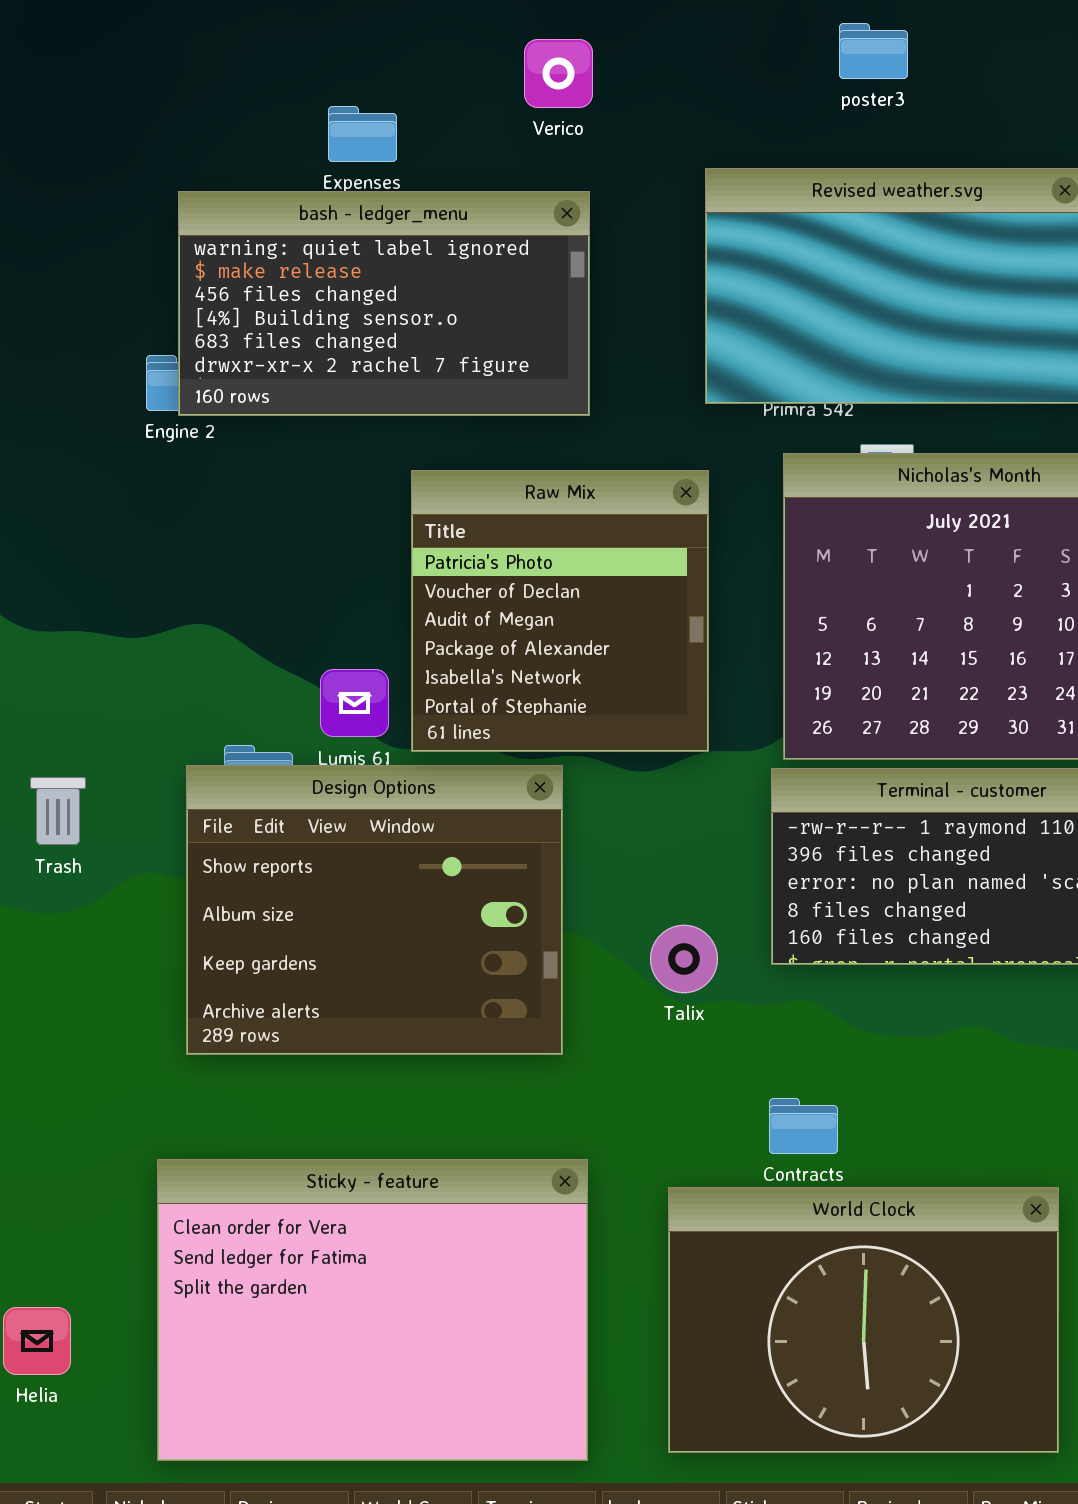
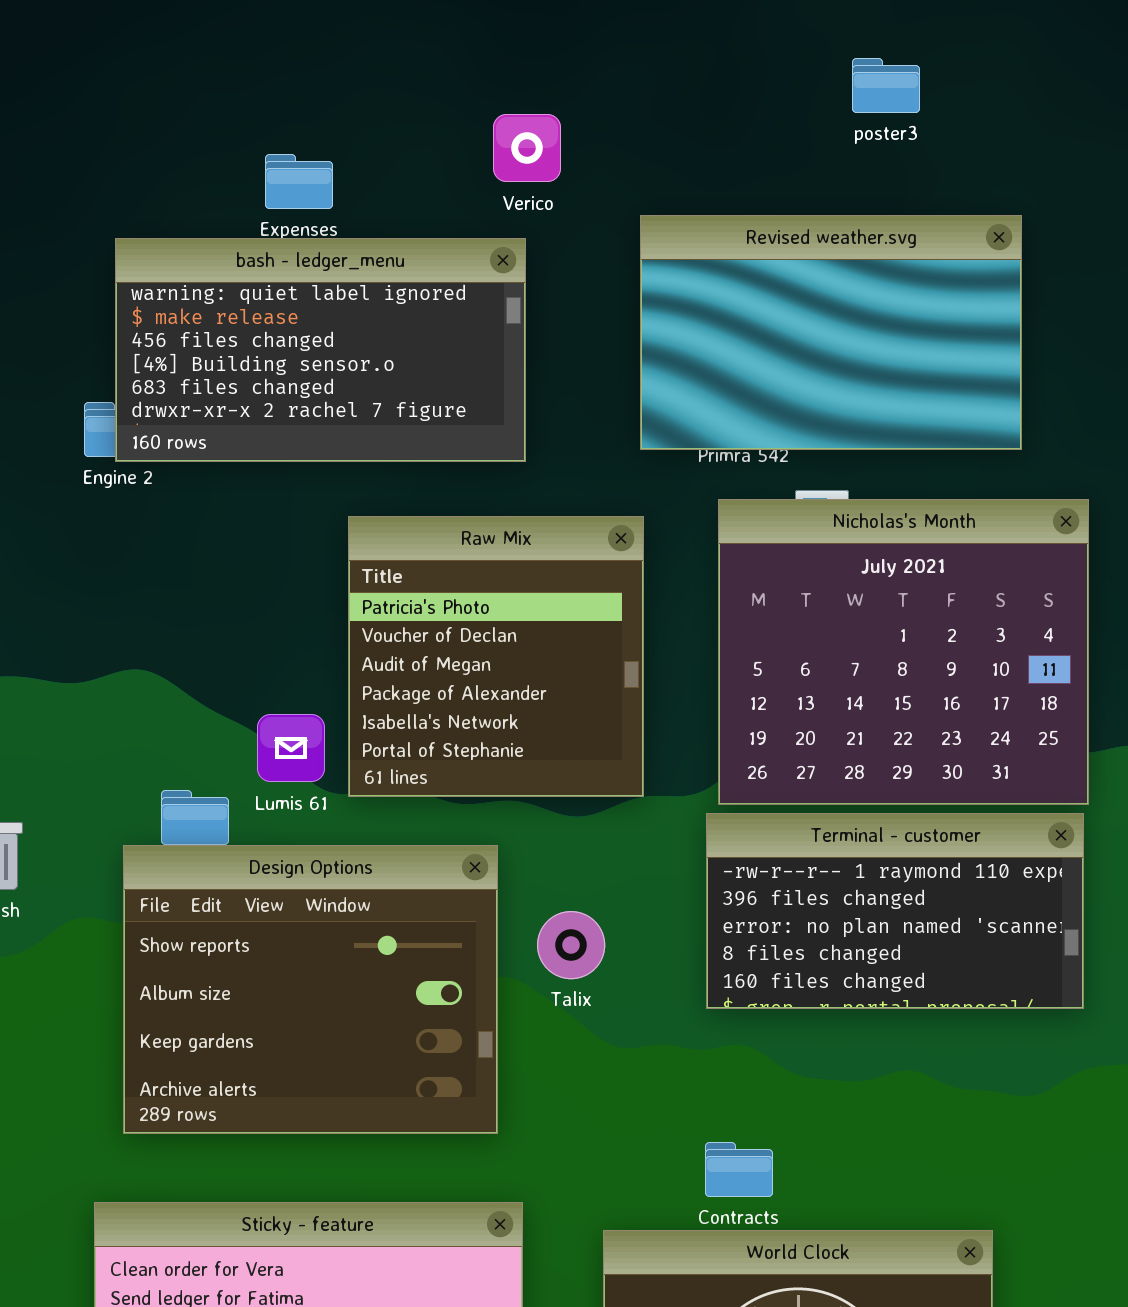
poster3: [839,23,908,79] -> [852,58,920,113], moved
Verico: [524,39,593,108] -> [493,114,561,182], moved
Design Options: [186,765,563,1055] -> [123,845,498,1134], moved
Talix: [650,925,718,993] -> [537,911,605,979], moved

